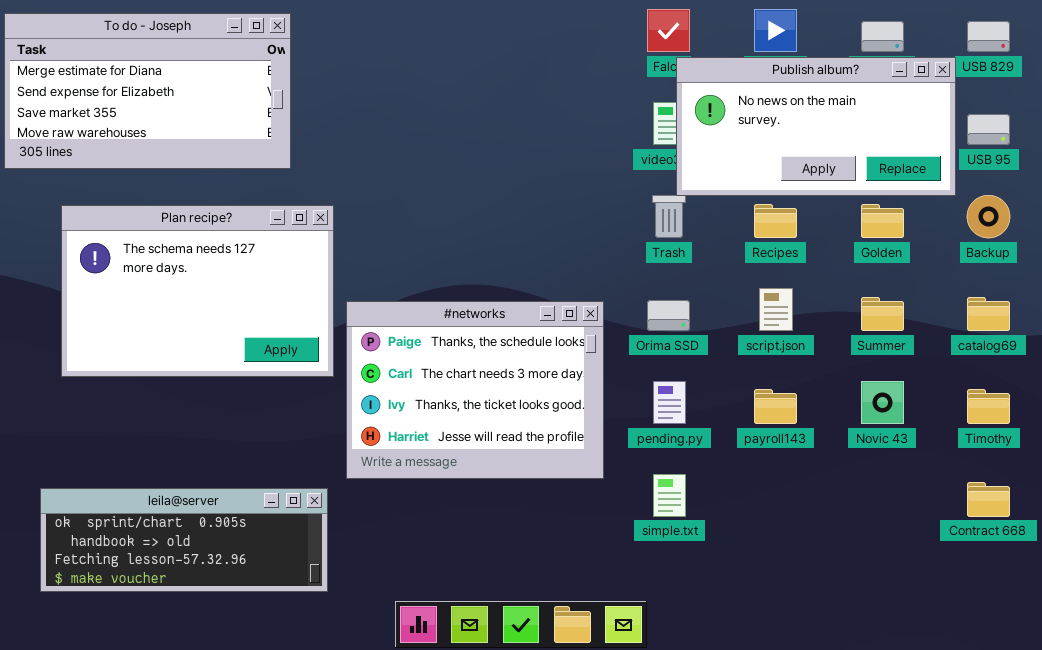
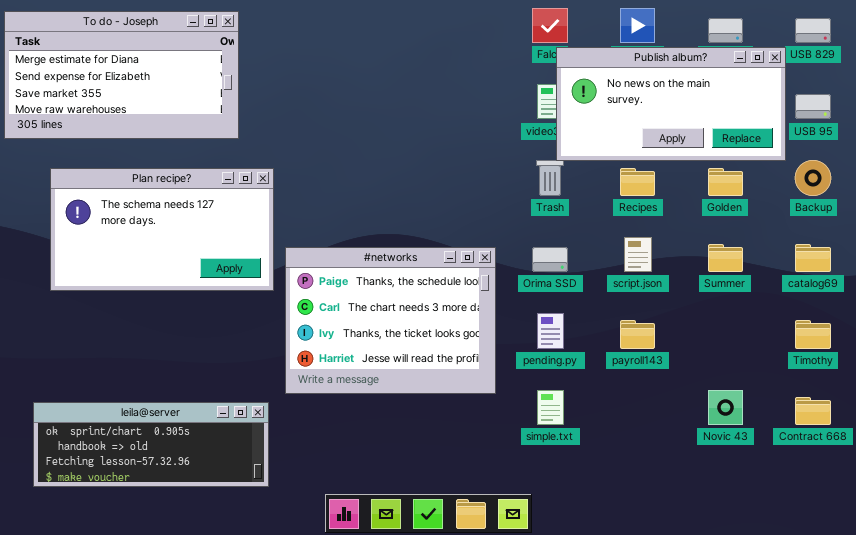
Plan recipe?: [61,205,334,377] -> [50,168,274,291], resized
Novic 43: [861,381,904,424] -> [708,390,743,425], moved

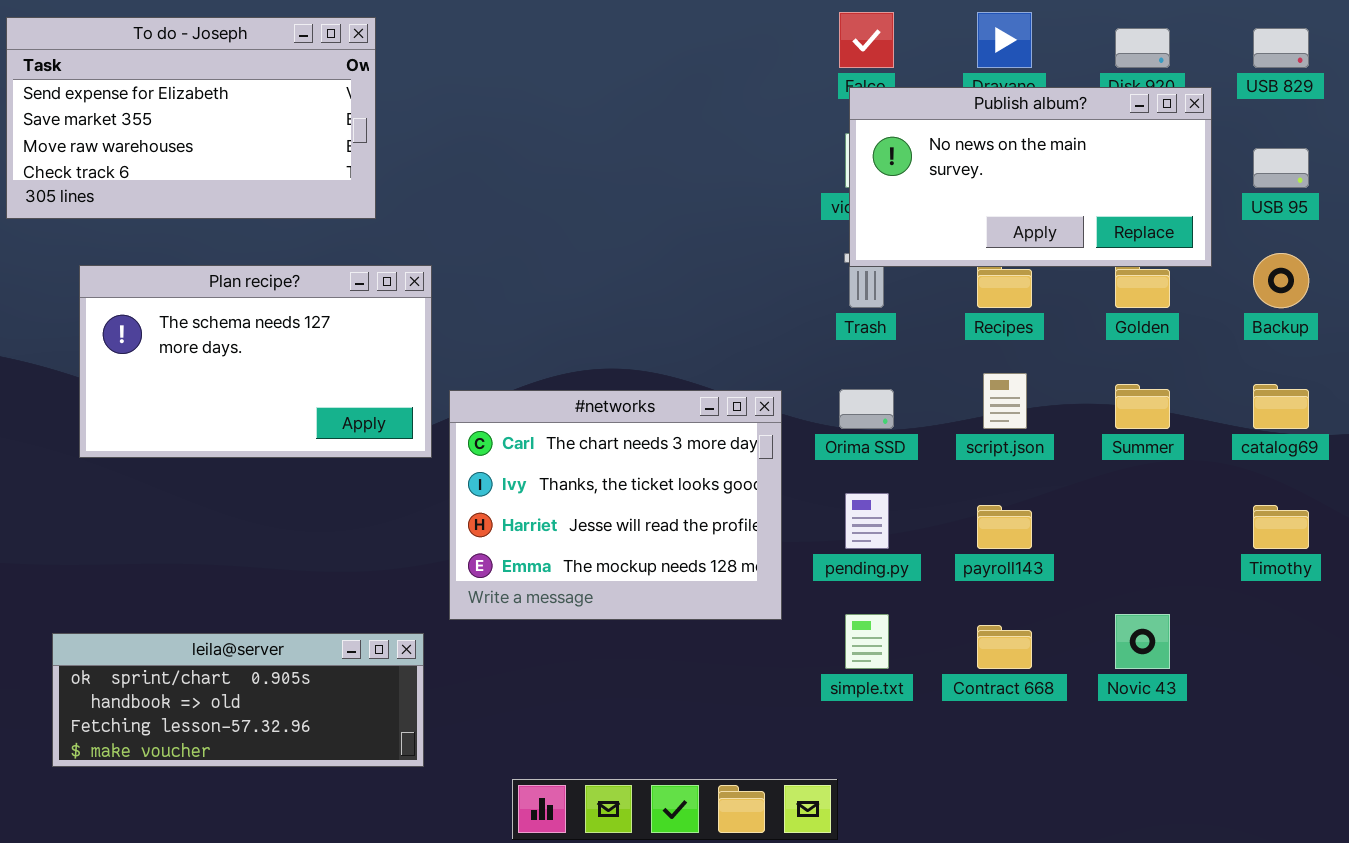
To do - Joseph: [4,11,239,139] -> [6,17,376,219], scrolled down 1 row
Publish album?: [556,47,786,161] -> [849,87,1212,267], moved
#networks: [285,247,496,394] -> [449,390,782,620], scrolled down 1 row
Contract 668: [795,397,831,425] -> [977,625,1032,669], moved

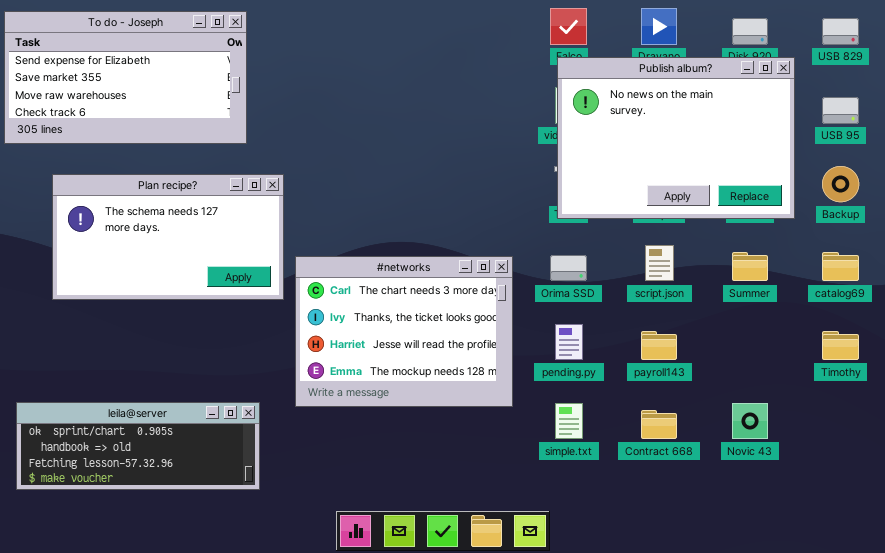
Publish album?: [849,87,1212,267] -> [557,57,795,219], resized
leila@server: [52,633,424,767] -> [16,402,260,490], moved

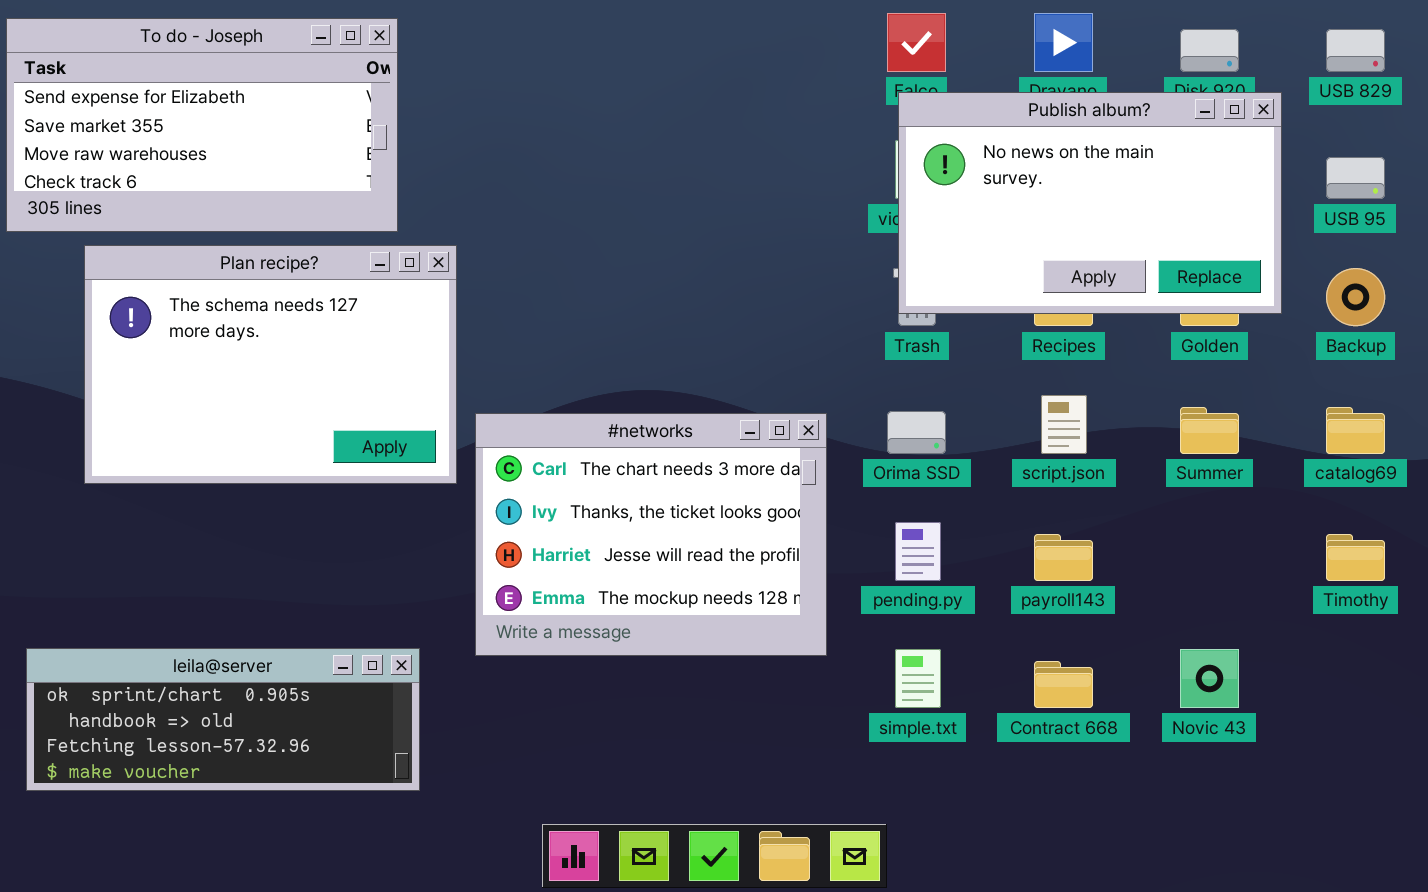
Publish album?: [557,57,795,219] -> [898,92,1282,314], resized
Plan recipe?: [52,174,284,300] -> [84,245,457,484], resized

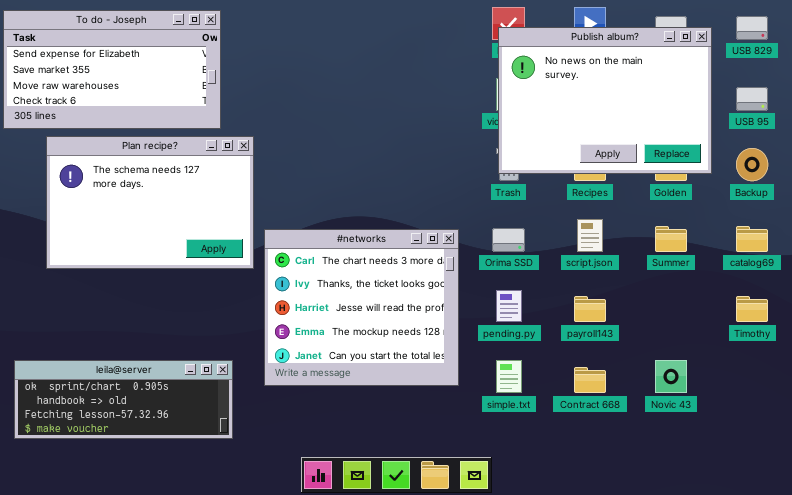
Publish album?: [898,92,1282,314] -> [498,27,712,174], resized
#networks: [475,413,827,656] -> [264,229,459,386], resized

